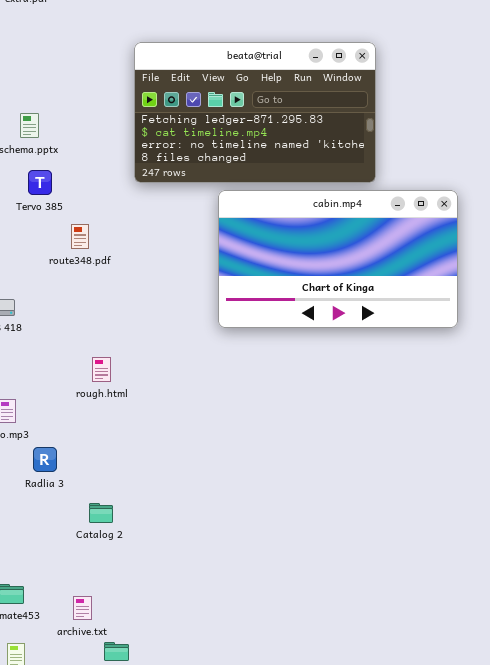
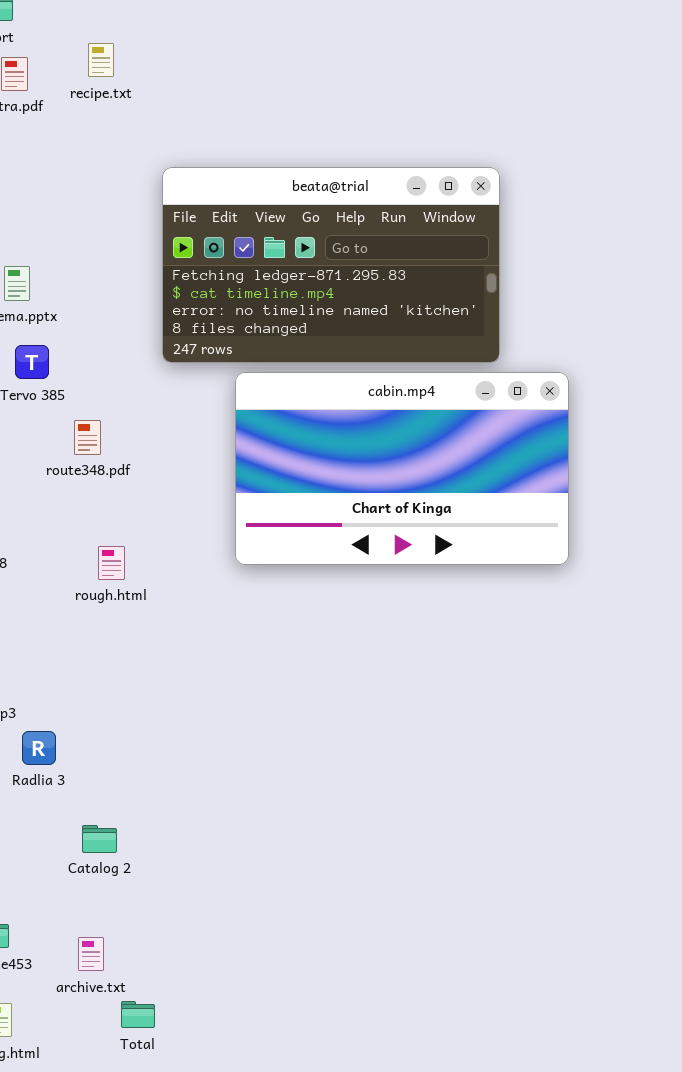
cabin.mp4: [218,190,458,328] -> [235,372,569,565], moved
rough.html: [92,357,111,382] -> [98,546,125,580], moved
Catalog 2: [89,503,113,523] -> [82,825,117,853], moved

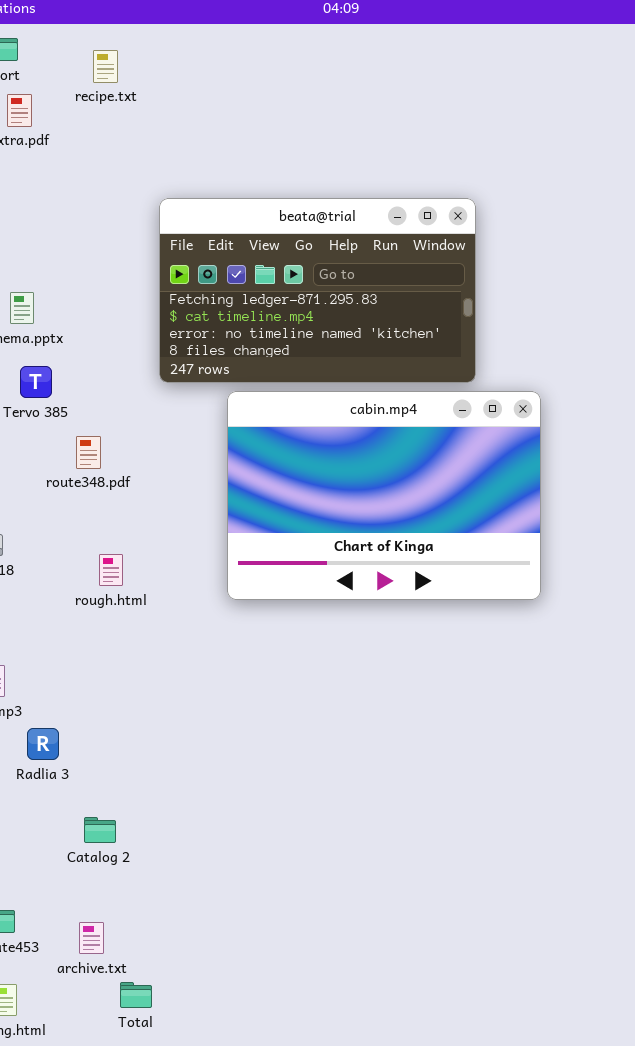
recipe.txt: [88,43,114,77] -> [93,50,118,83], moved
cabin.mp4: [235,372,569,565] -> [227,391,541,600], resized

